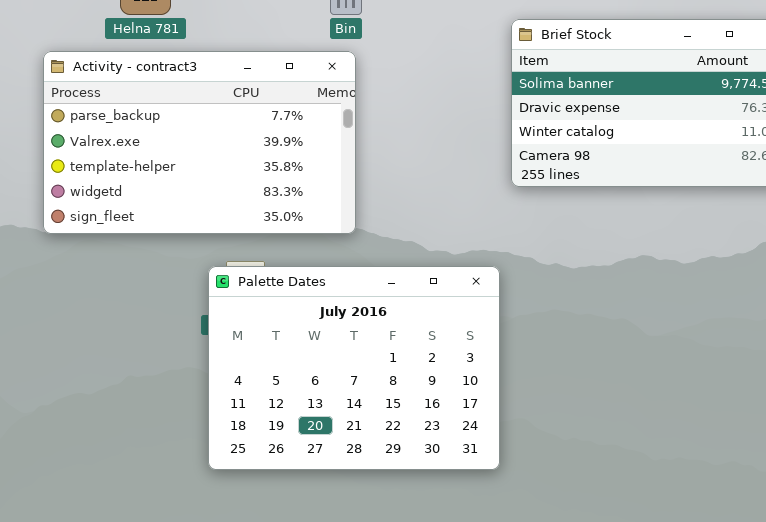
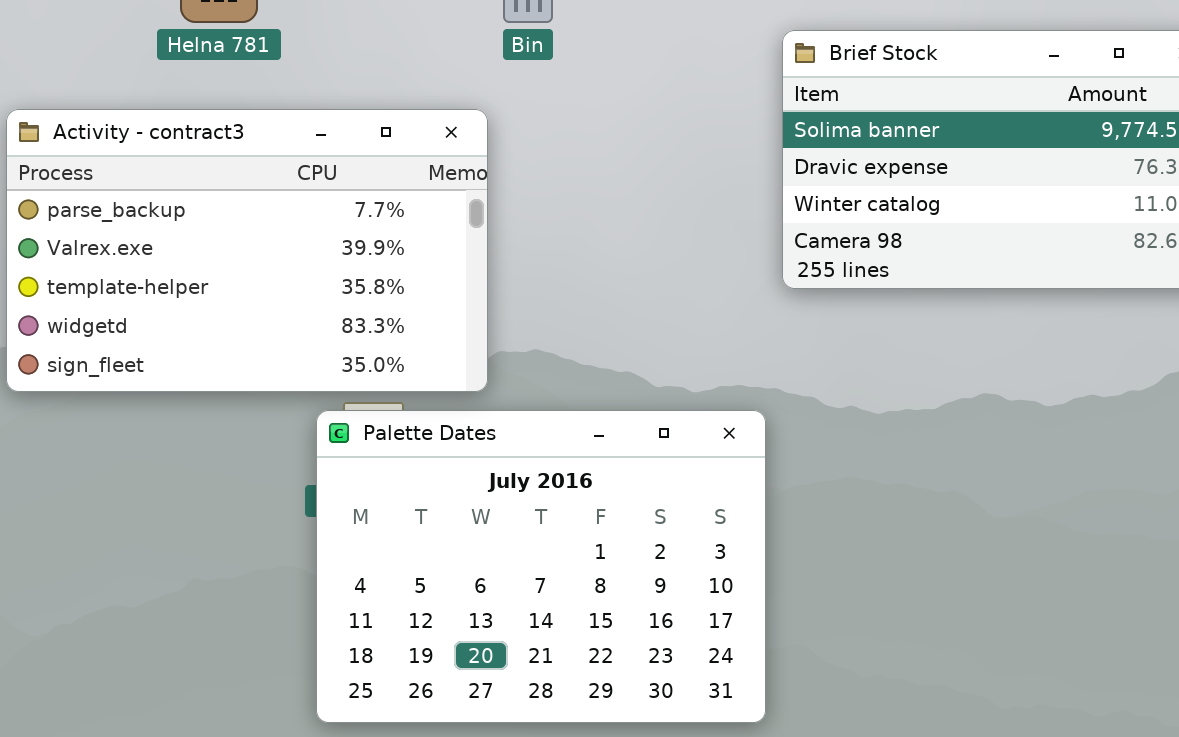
Activity - contract3: [43,51,356,234] -> [6,109,488,392], moved

